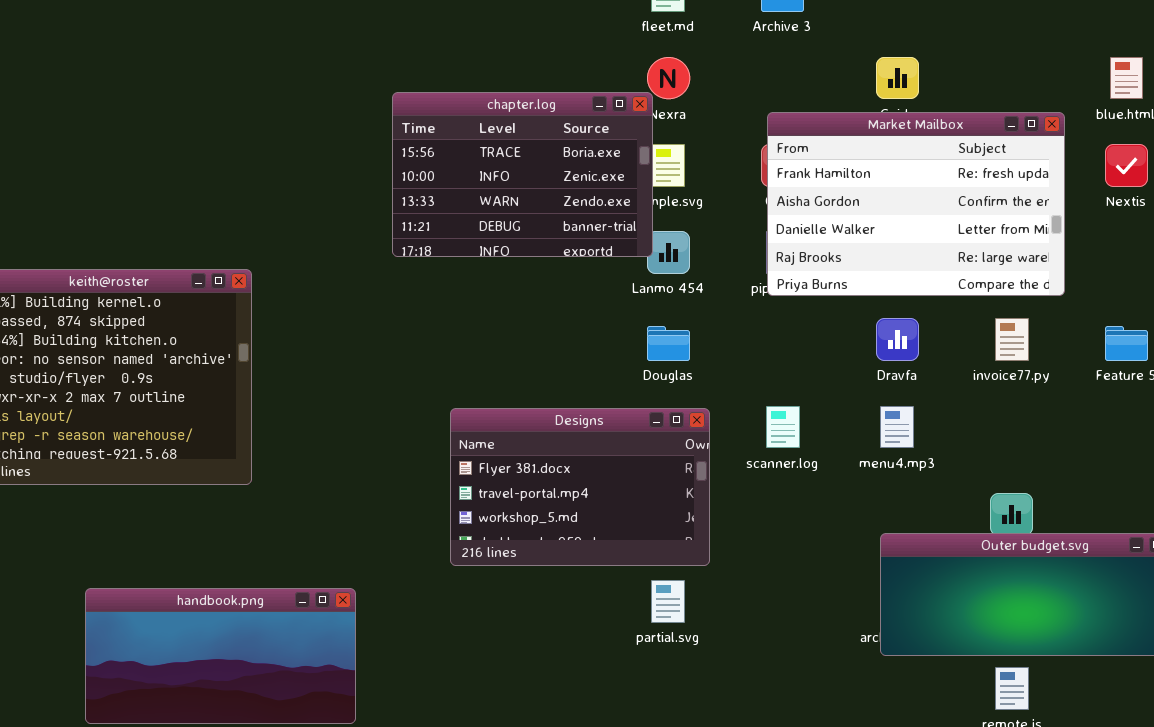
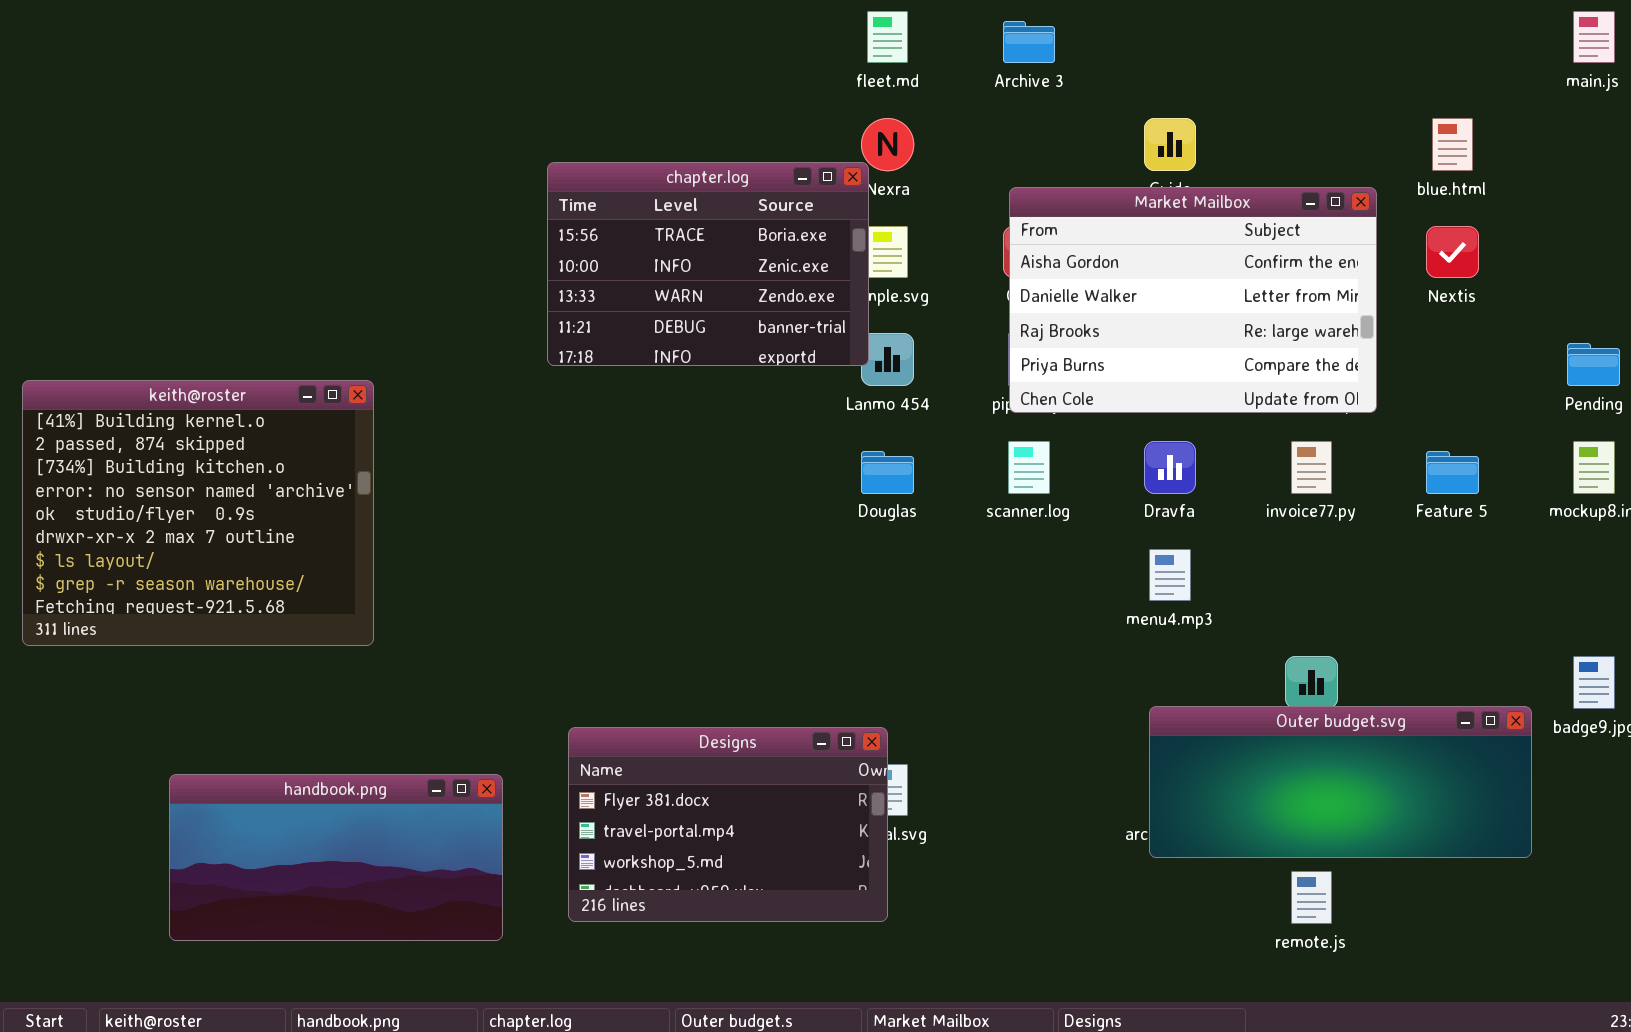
Market Mailbox: [767,112,1065,296] -> [1009,187,1377,413], scrolled down 1 row
scanner.log: [766,406,800,448] -> [1008,441,1050,494], moved
Designs: [450,408,710,566] -> [568,727,888,922], moved

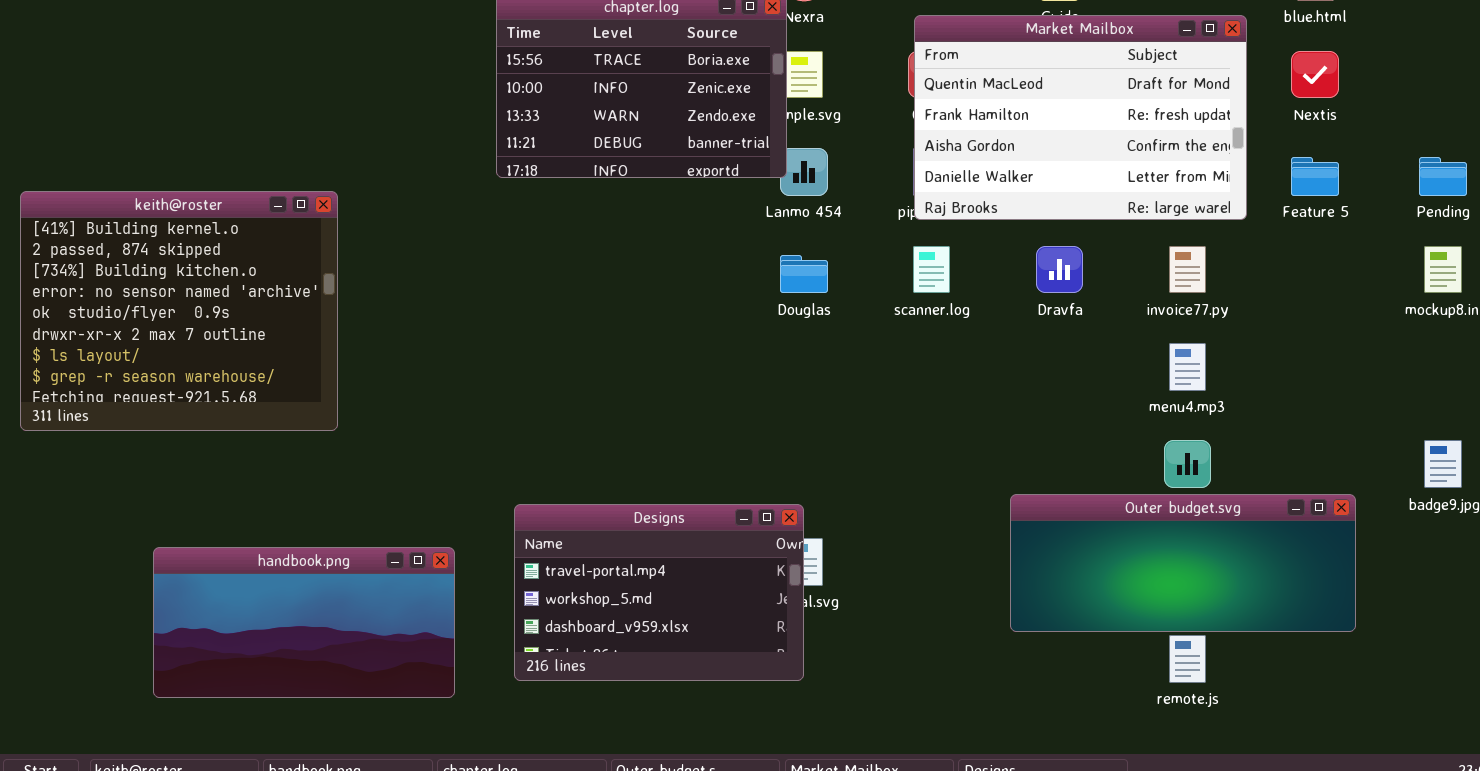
Market Mailbox: [1009,187,1377,413] -> [914,15,1247,220], scrolled up 2 rows
Feature 5: [1426,451,1479,494] -> [1291,157,1339,196], moved
menu4.mp3: [1149,549,1191,601] -> [1169,343,1206,391], moved
Outer budget.svg: [1149,706,1532,858] -> [1010,494,1356,632], moved
Designs: [568,727,888,922] -> [514,504,804,681], scrolled down 1 row

